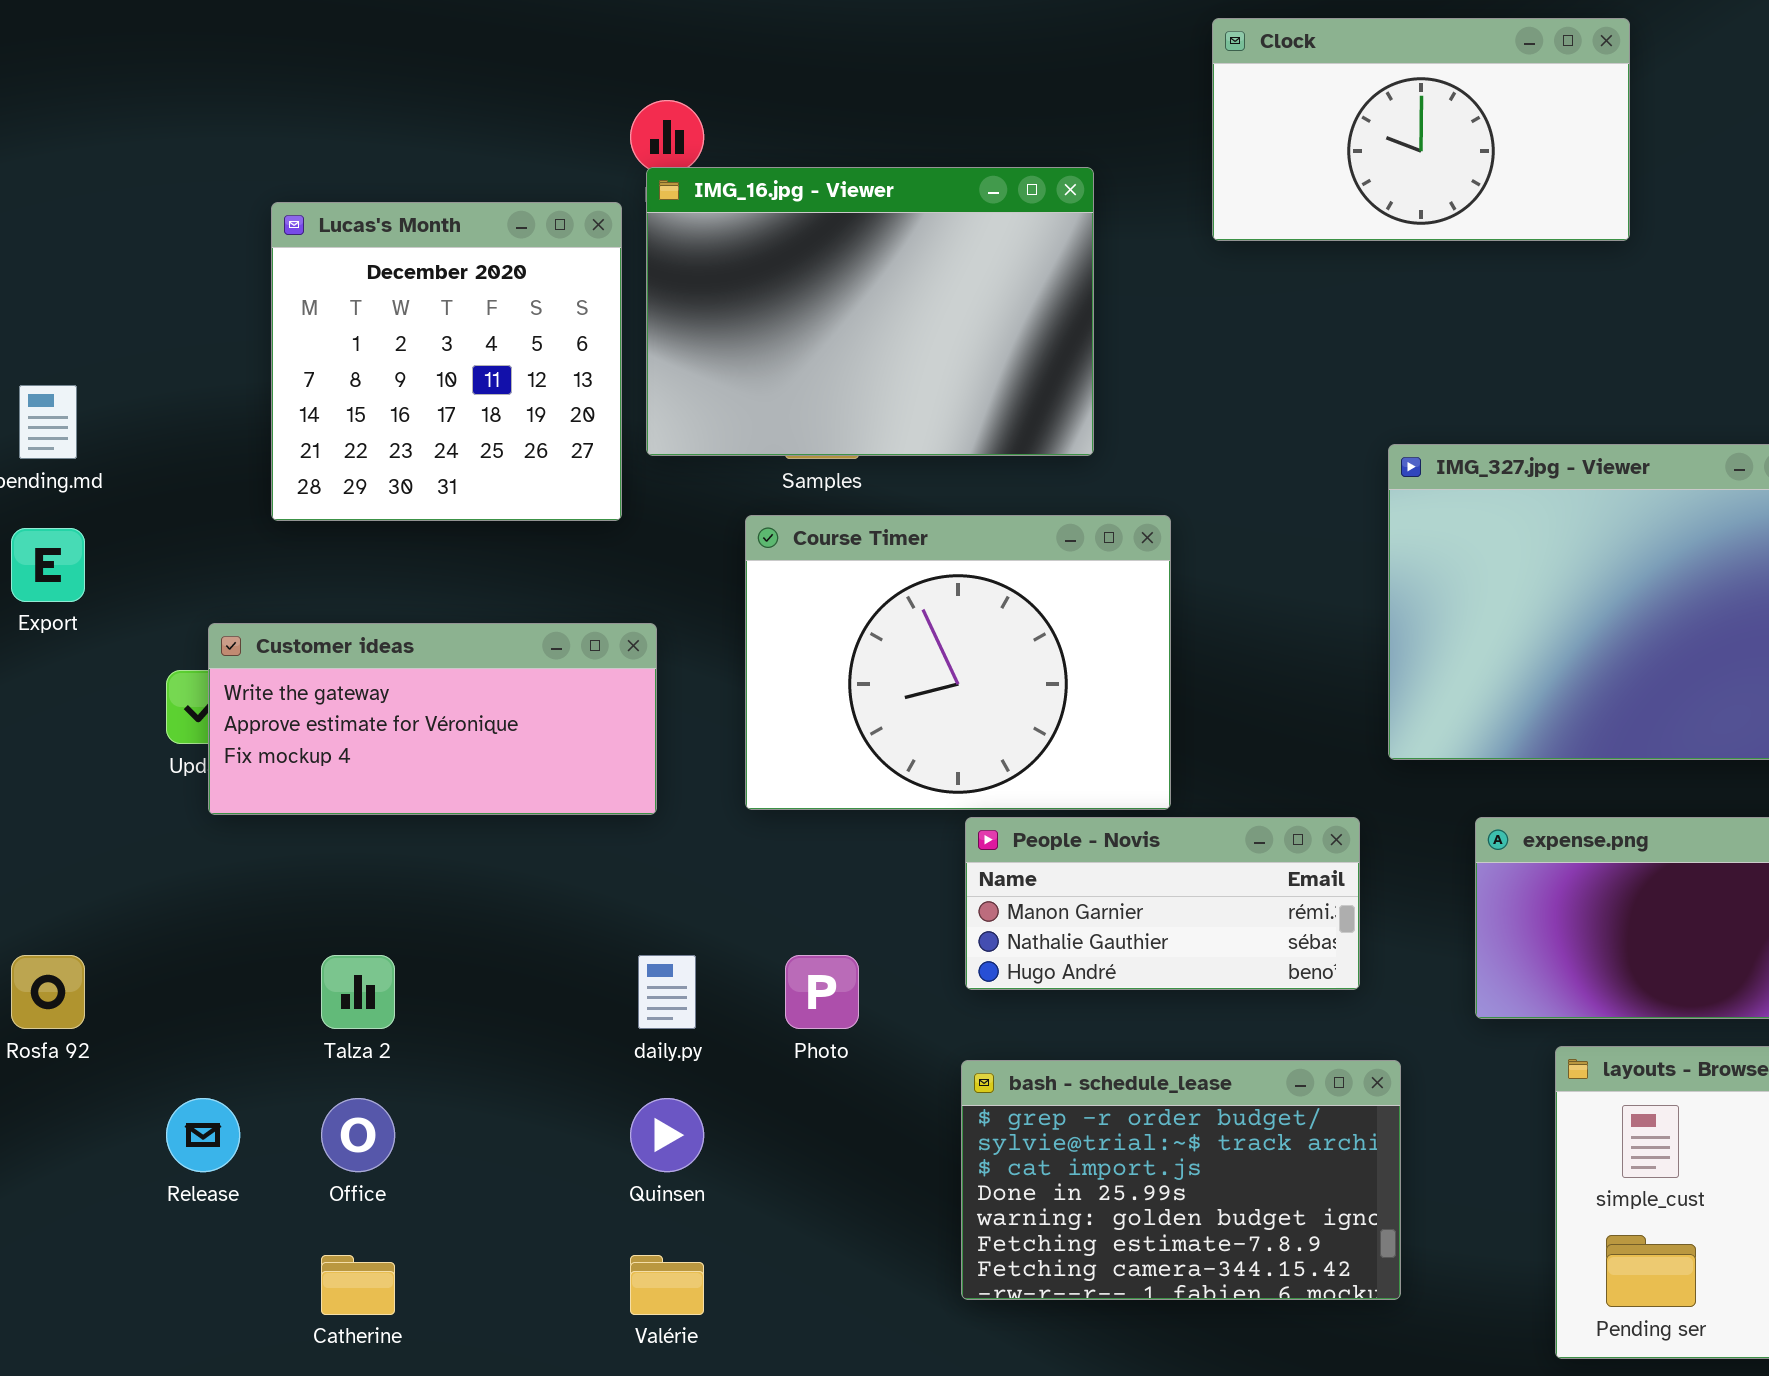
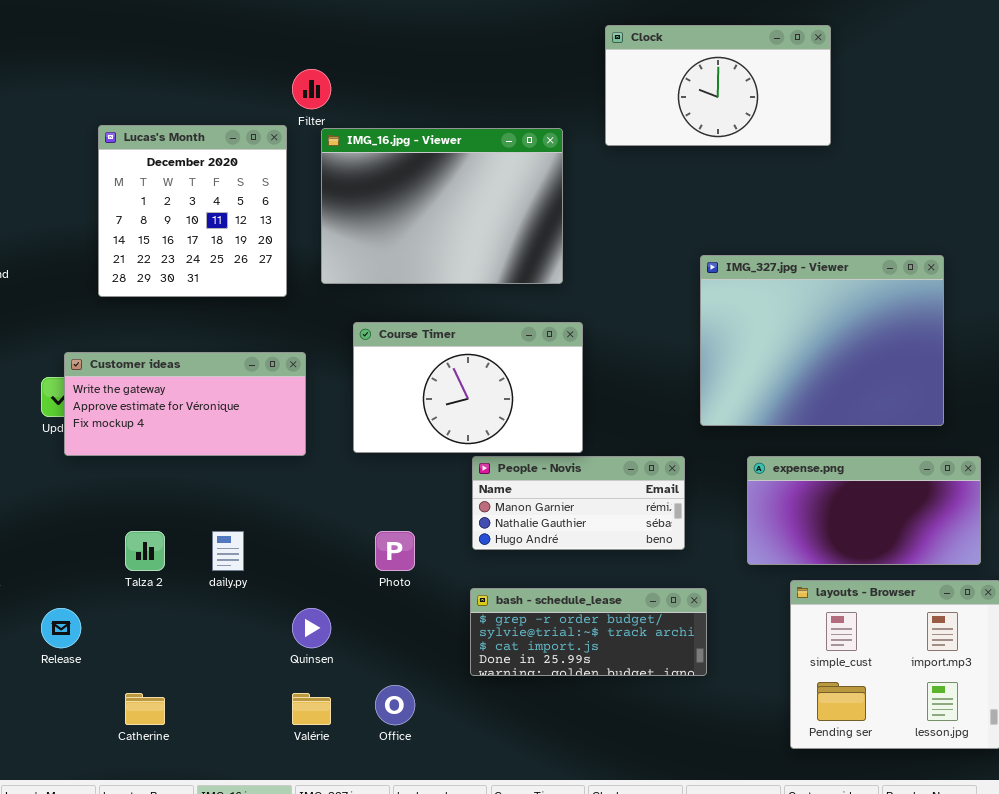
IMG_16.jpg - Viewer: [646,167,1094,456] -> [321,128,563,284], moved
Course Timer: [745,515,1171,810] -> [353,322,583,453], resized
daily.py: [638,955,696,1029] -> [212,531,244,571], moved
bash - schedule_lease: [961,1060,1401,1300] -> [470,588,707,676], resized
Office: [321,1098,395,1172] -> [375,685,415,725], moved

